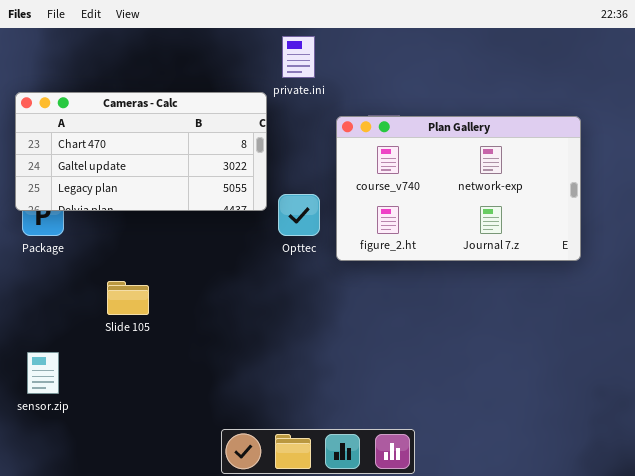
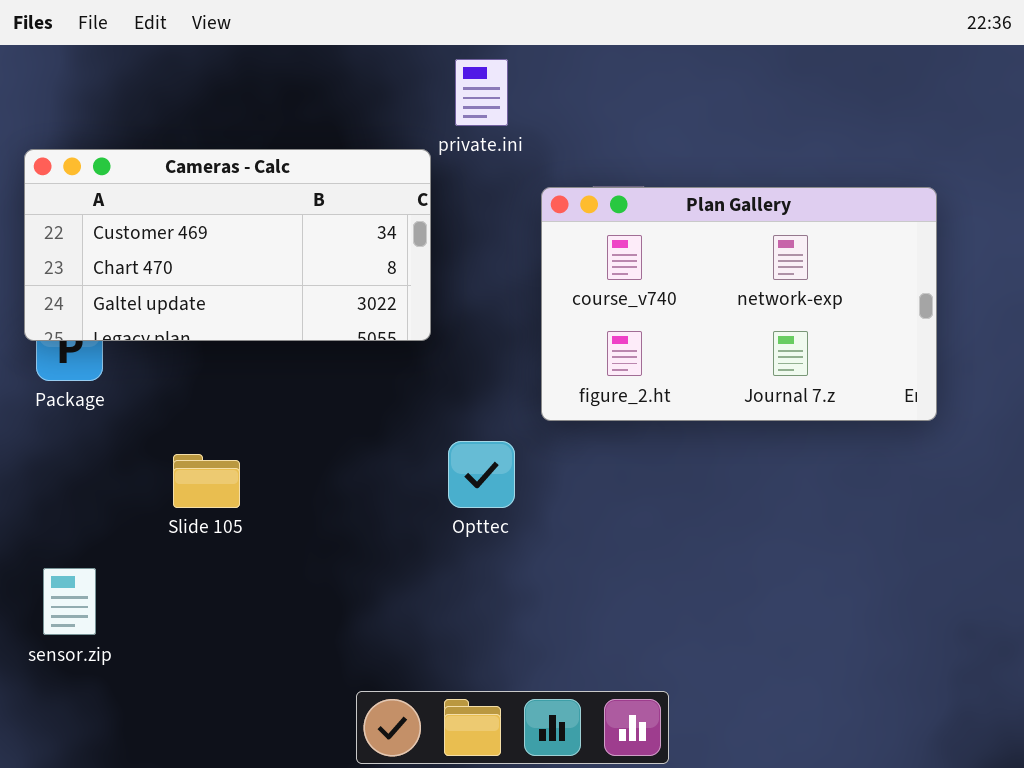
Cameras - Calc: [15,92,267,211] -> [24,149,431,341], scrolled up 1 row
Opttec: [278,194,320,236] -> [448,441,515,508], moved

